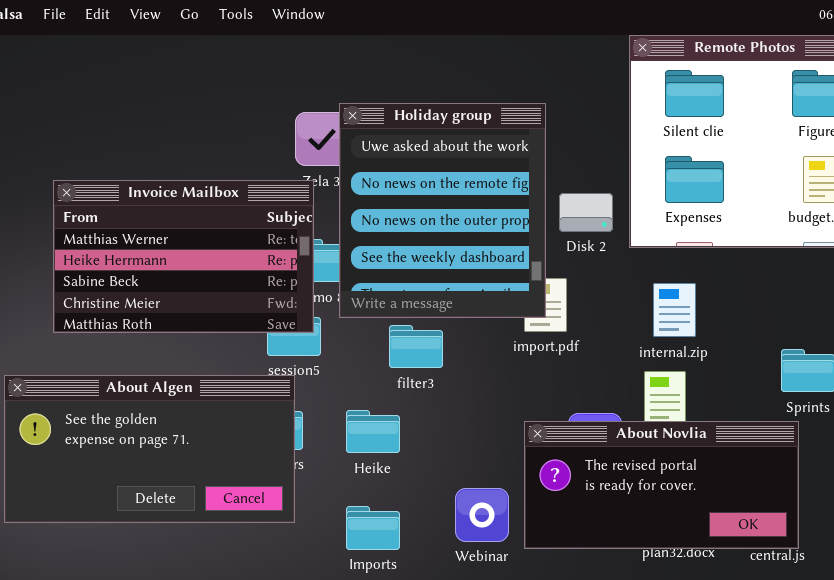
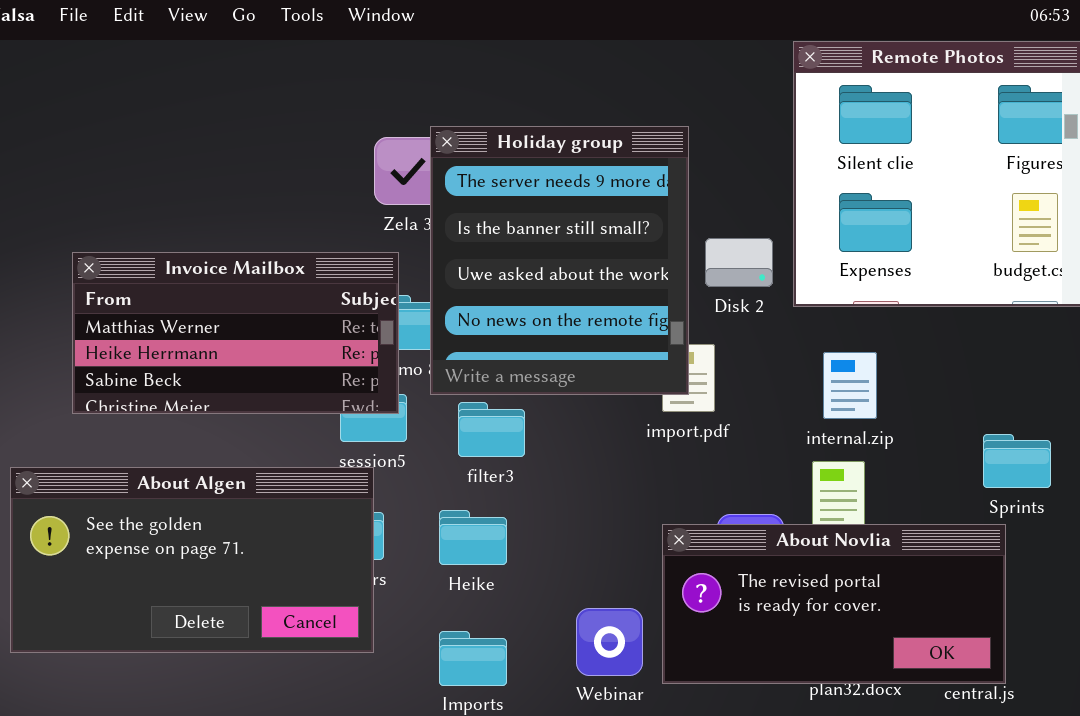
Holiday group: [339,103,546,318] -> [430,126,689,395], scrolled up 2 rows
Invoice Mailbox: [53,180,314,333] -> [72,252,399,414], resized
filter3: [389,325,443,368] -> [458,402,525,457], moved

